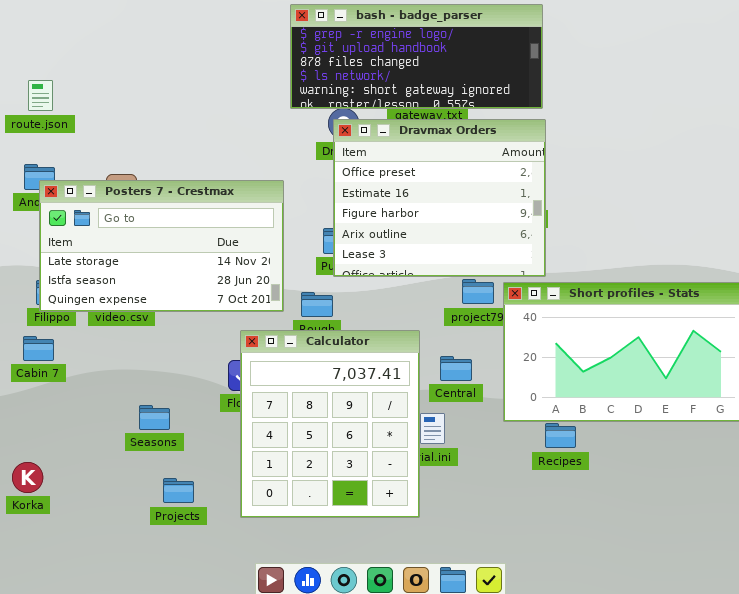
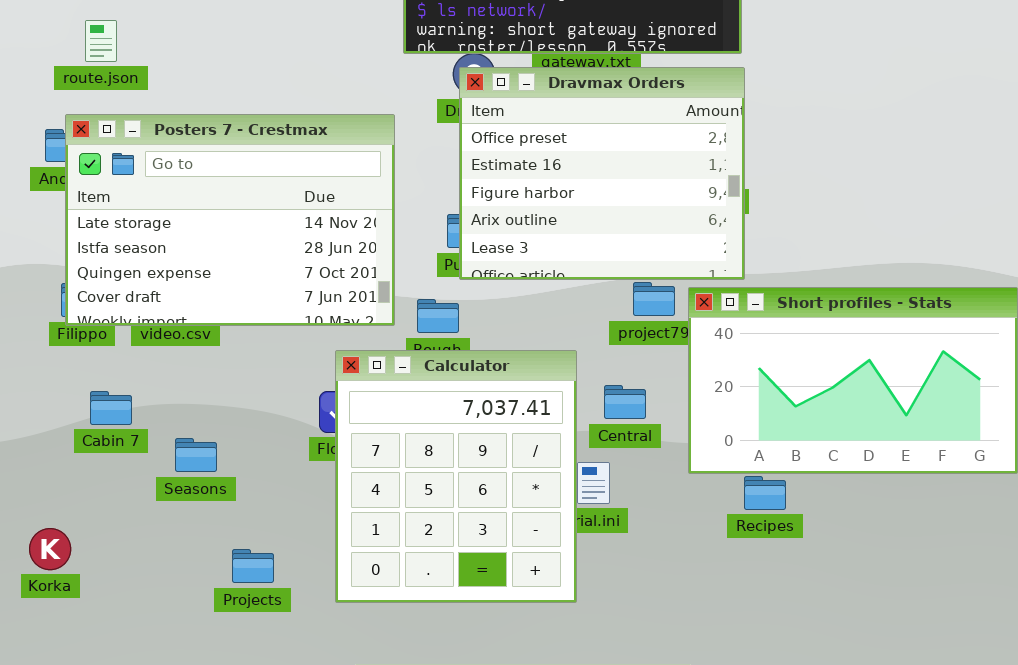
route.json: [28,80,53,111] -> [85,20,117,62], moved
Posters 7 - Crestmax: [39,180,284,312] -> [65,114,395,326], resized
Cabin 7: [23,336,54,361] -> [90,391,132,425], moved
Seasons: [139,405,170,430] -> [175,438,217,472], moved

